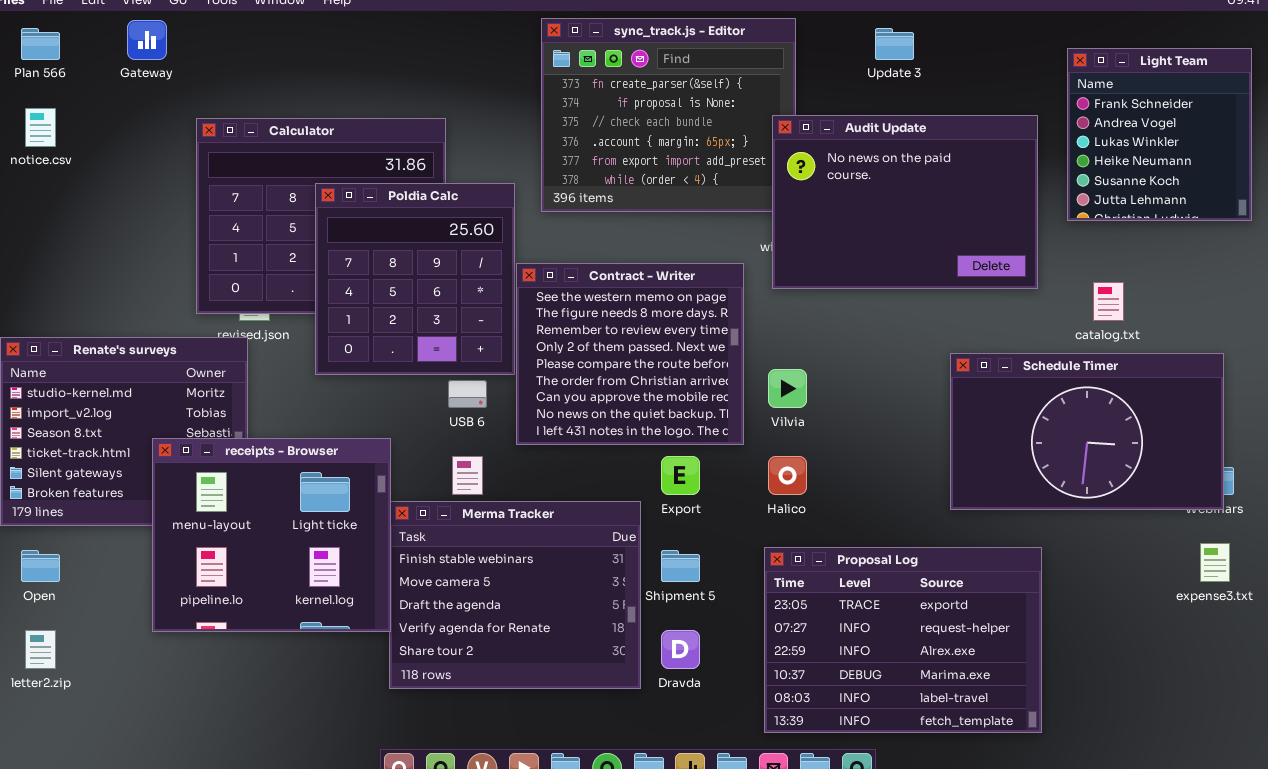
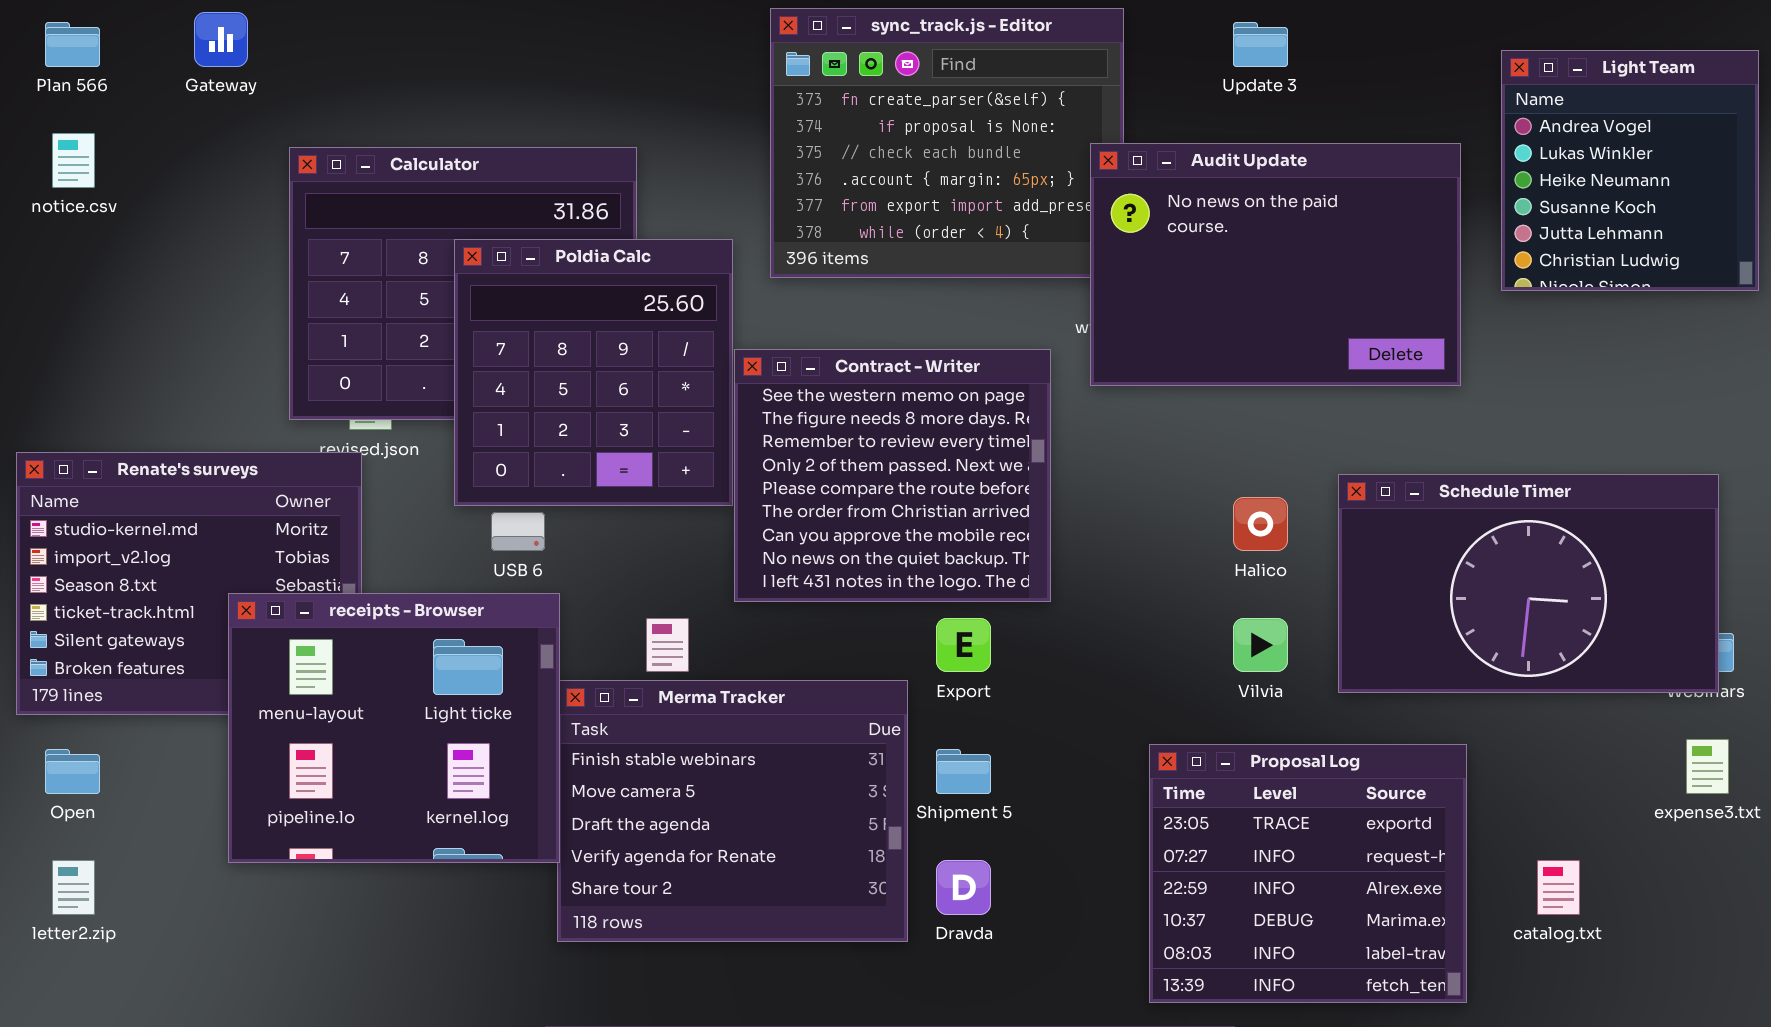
Light Team: [1067,48,1252,221] -> [1501,50,1759,291], scrolled down 1 row
catalog.txt: [1093,282,1124,321] -> [1537,860,1580,915], moved
Vilvia: [768,369,807,408] -> [1233,618,1288,672], moved
USB 6: [448,380,487,408] -> [491,512,545,551], moved
Halico: [768,456,807,495] -> [1233,497,1288,551], moved
Proposal Log: [764,547,1042,733] -> [1149,744,1467,1003], resized

